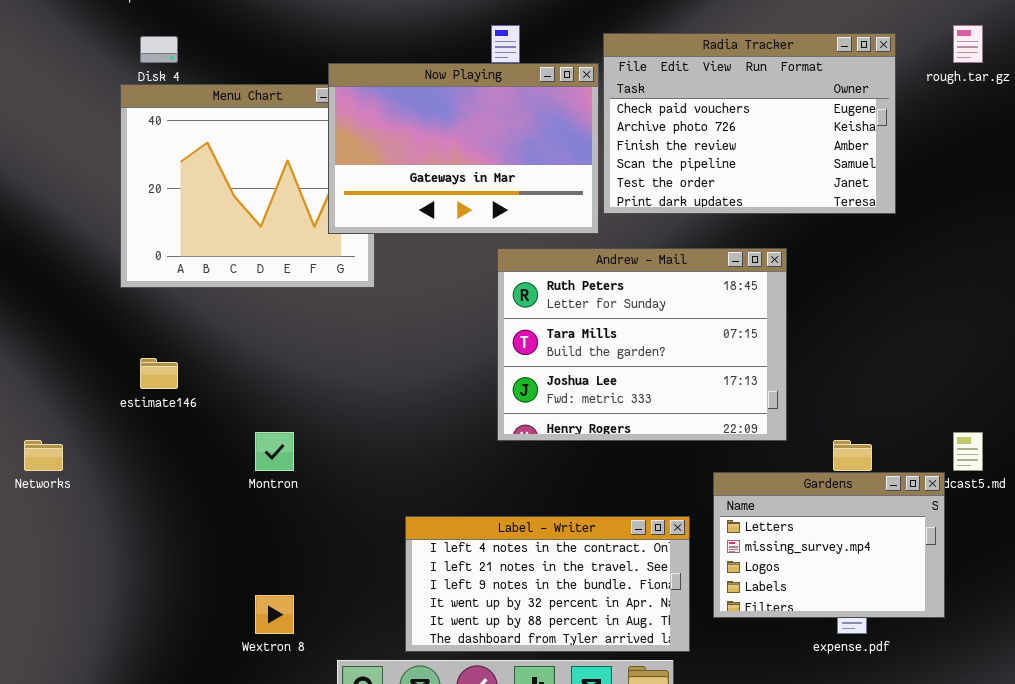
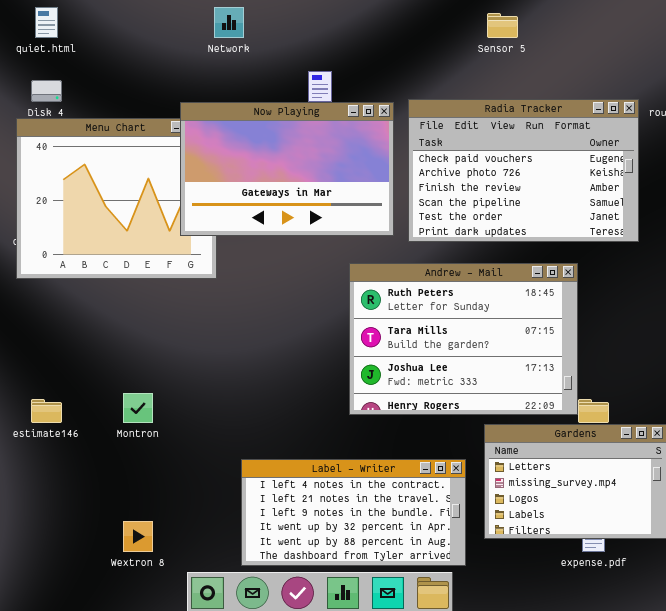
Radia Tracker: [603,33,896,214] -> [408,99,639,242], moved
Andrew - Mail: [497,248,787,441] -> [349,263,578,415], moved
estimate146: [140,358,178,389] -> [31,399,62,423], moved

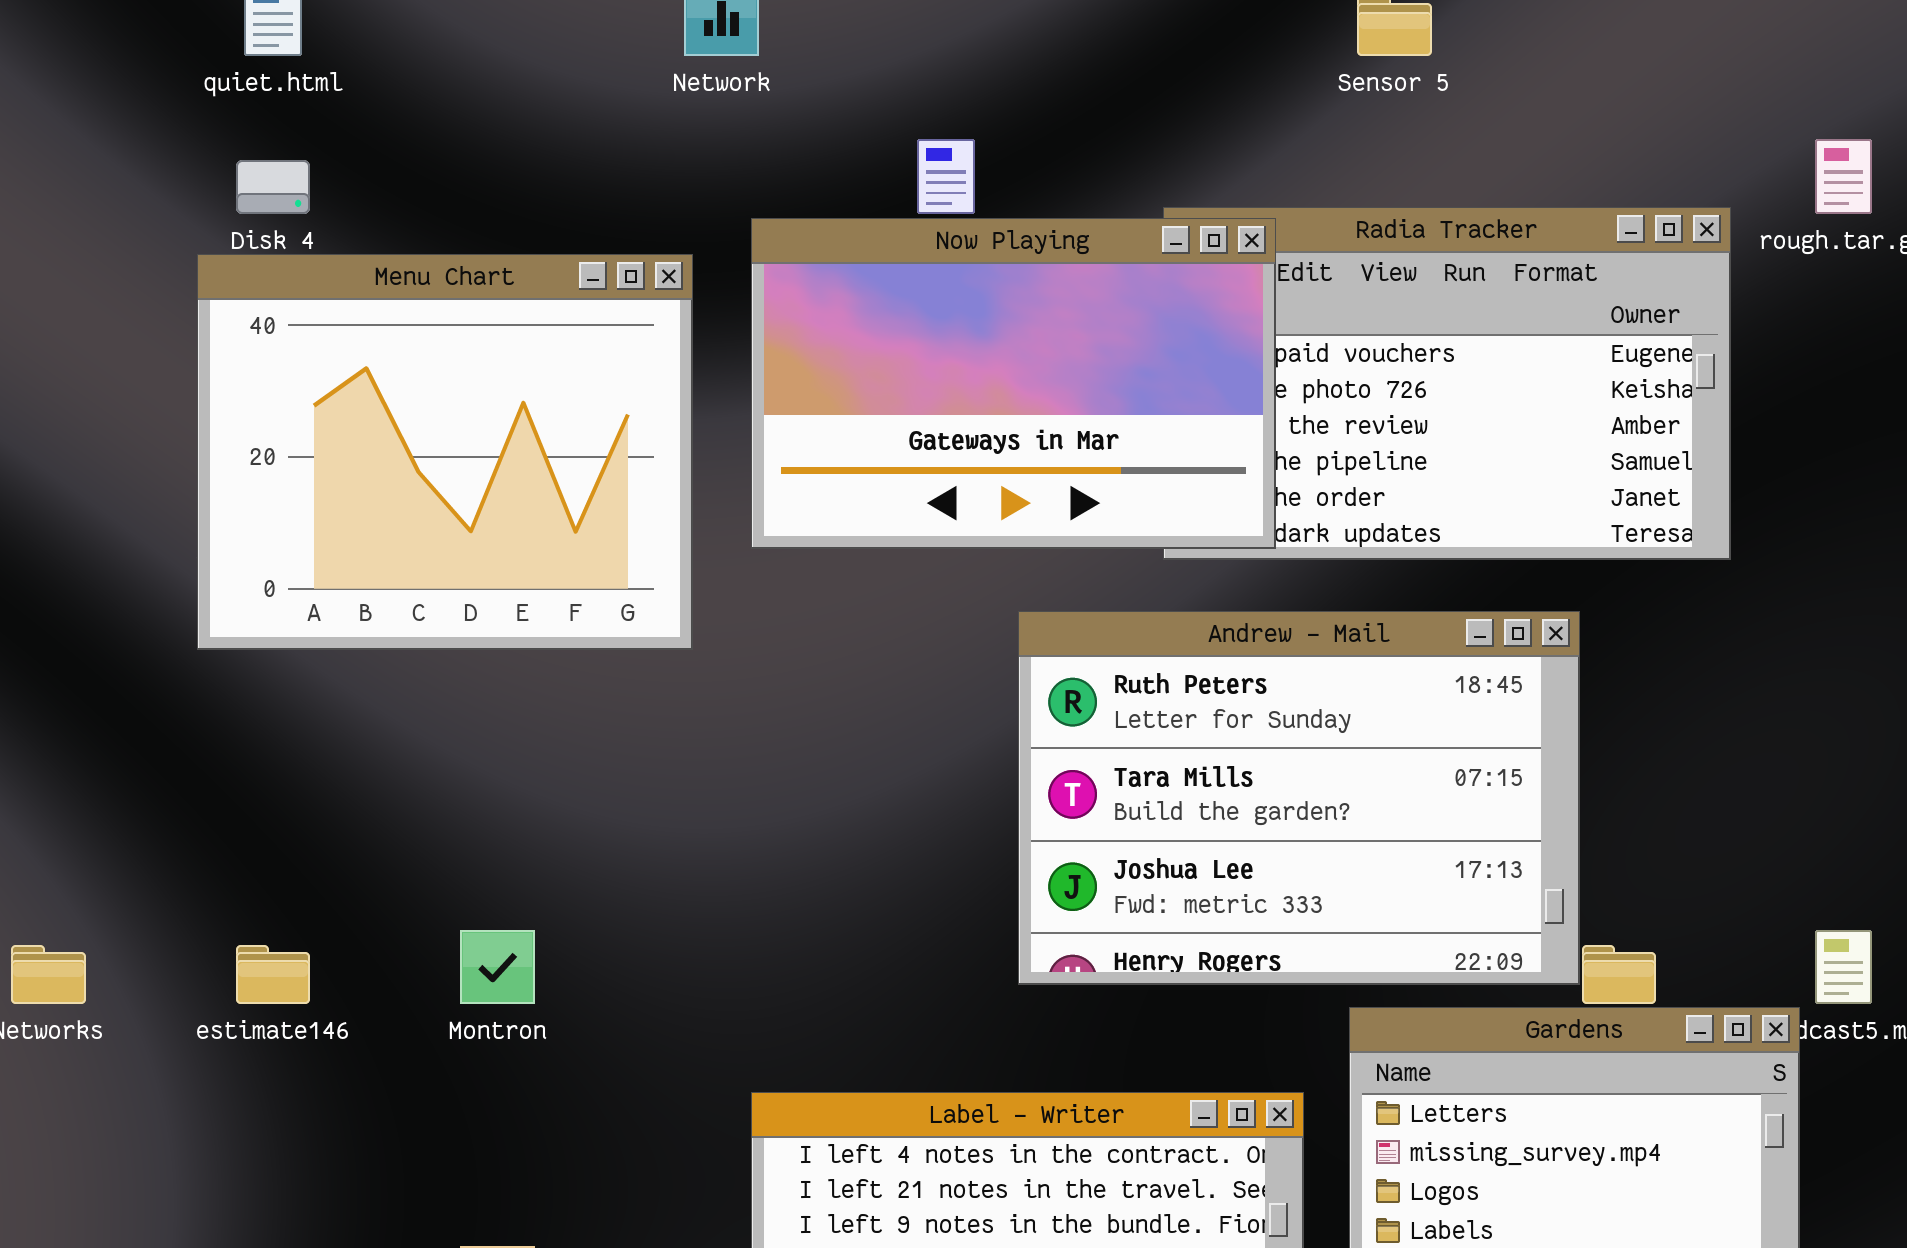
Now Playing: [180,102,394,236] -> [751,218,1276,549], moved

